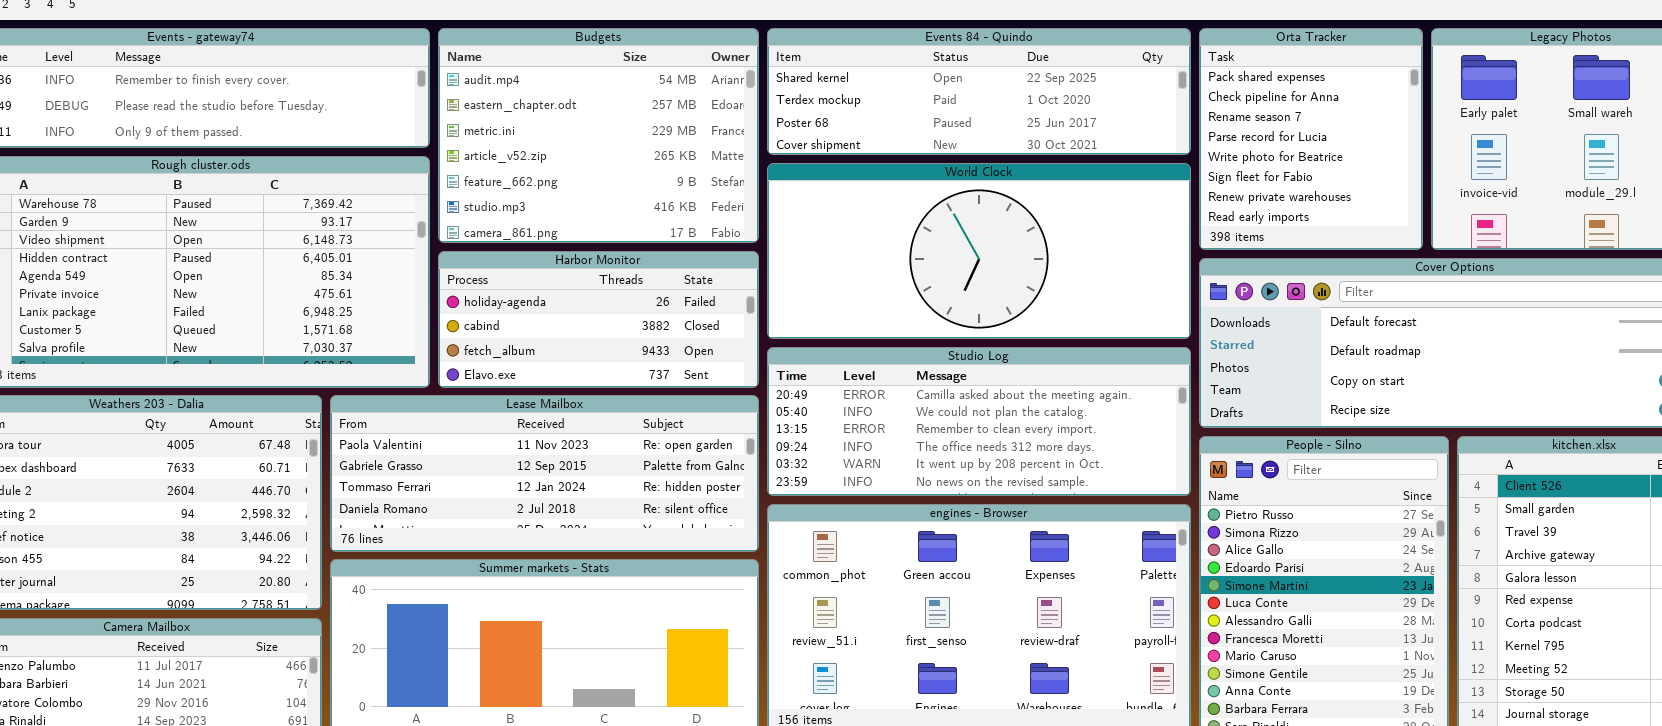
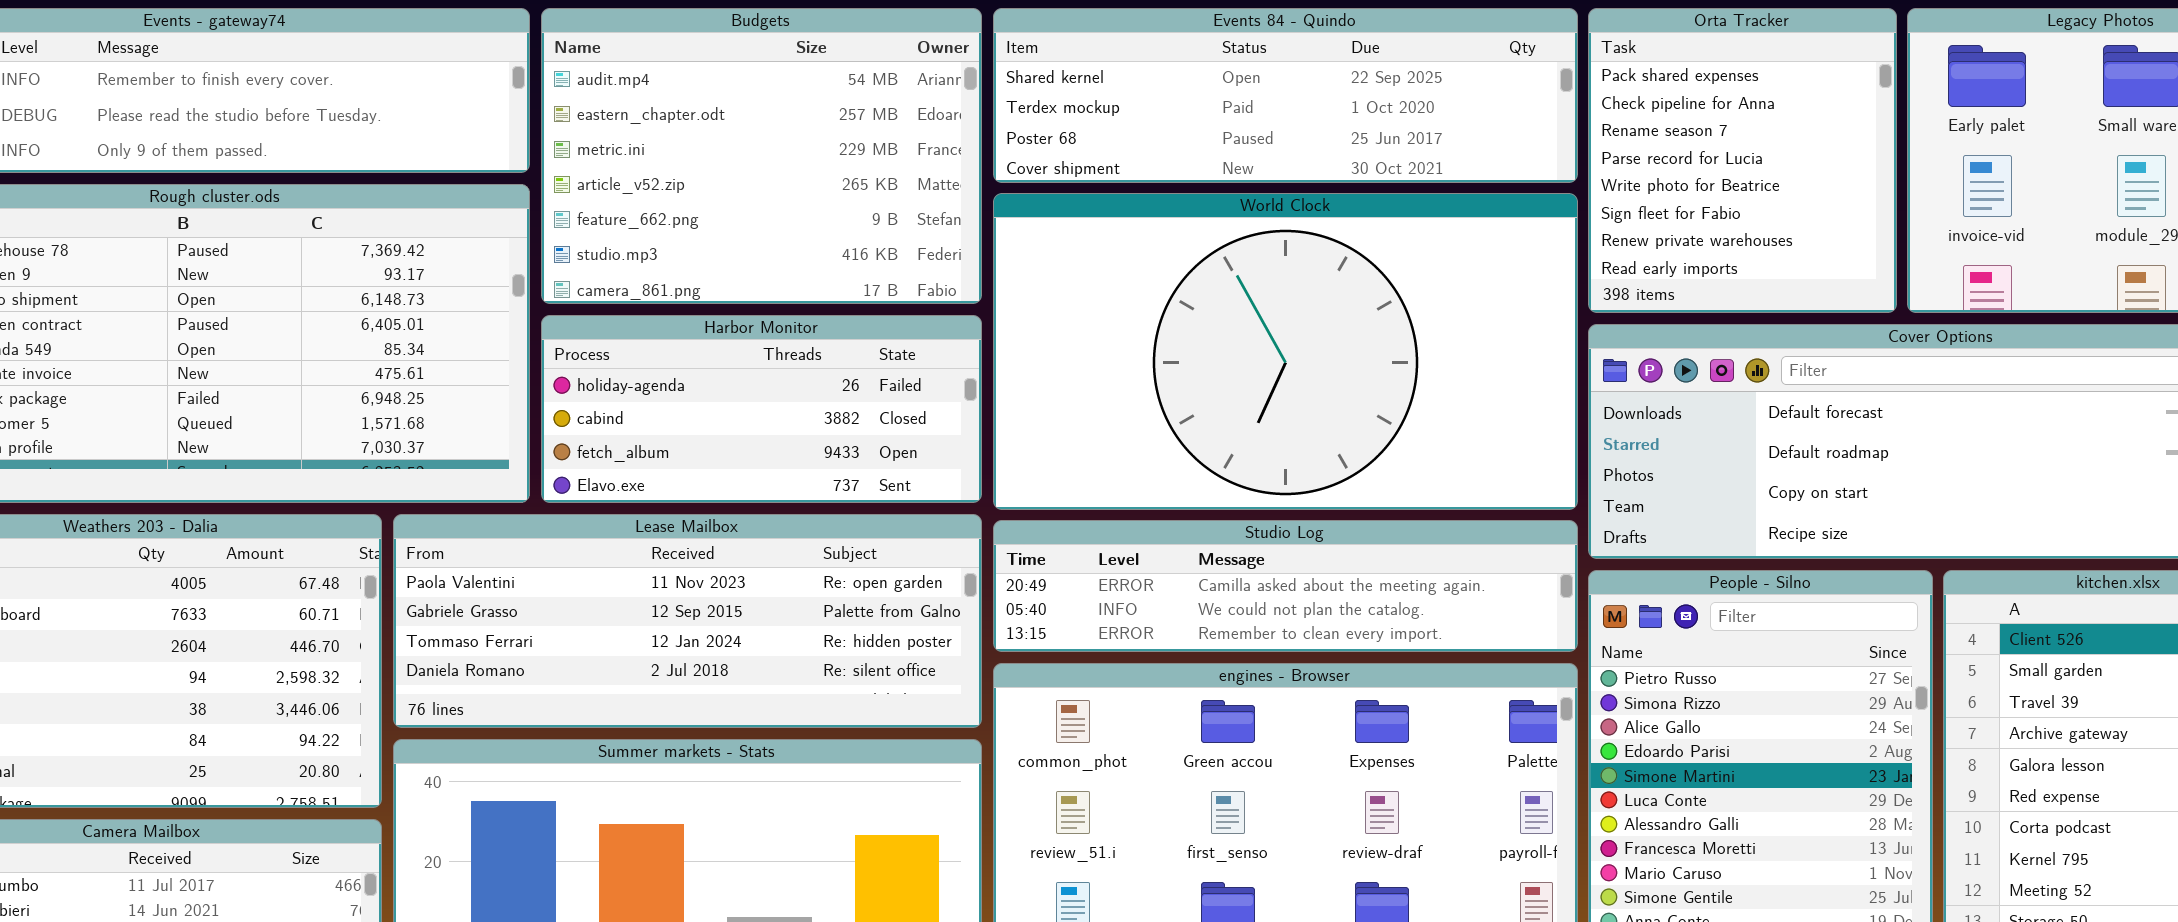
World Clock: [767,163,1191,339] -> [993,193,1578,510], resized
Studio Log: [767,347,1191,496] -> [993,520,1578,652], resized

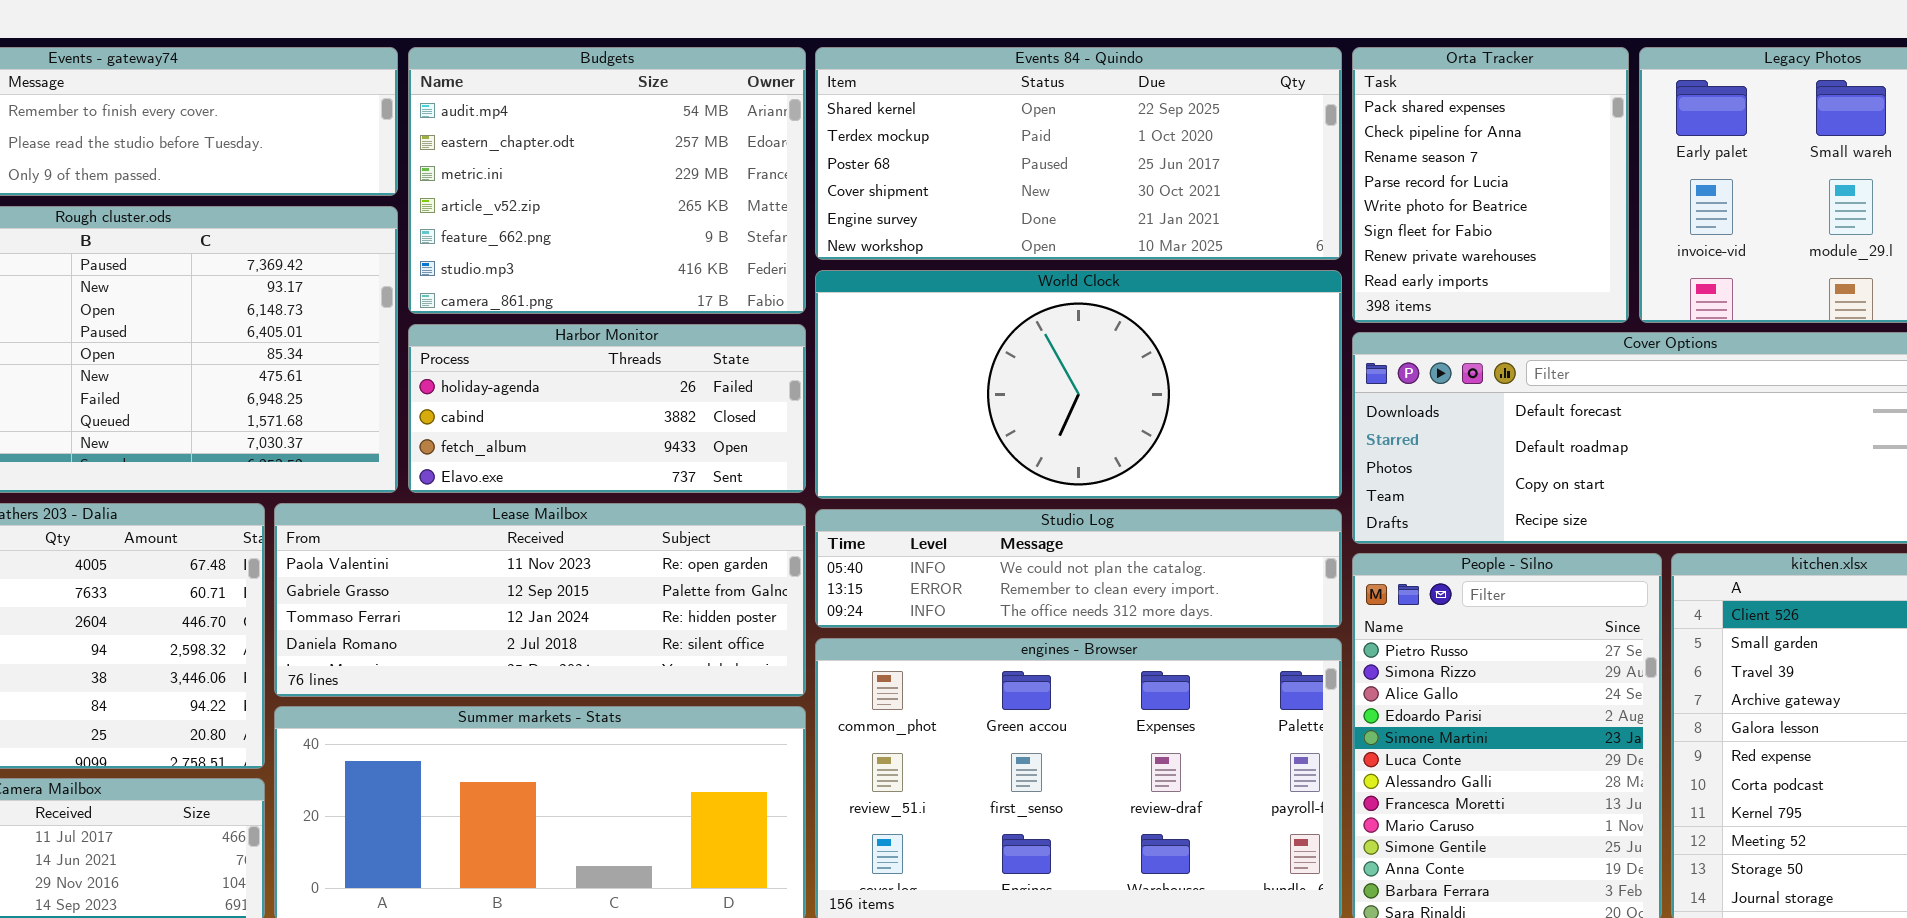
Events 84 - Quindo: [993,8,1578,183] -> [815,47,1342,260], resized
World Clock: [993,193,1578,510] -> [815,270,1342,499], resized
Studio Log: [993,520,1578,652] -> [815,509,1342,628], scrolled down 1 row

